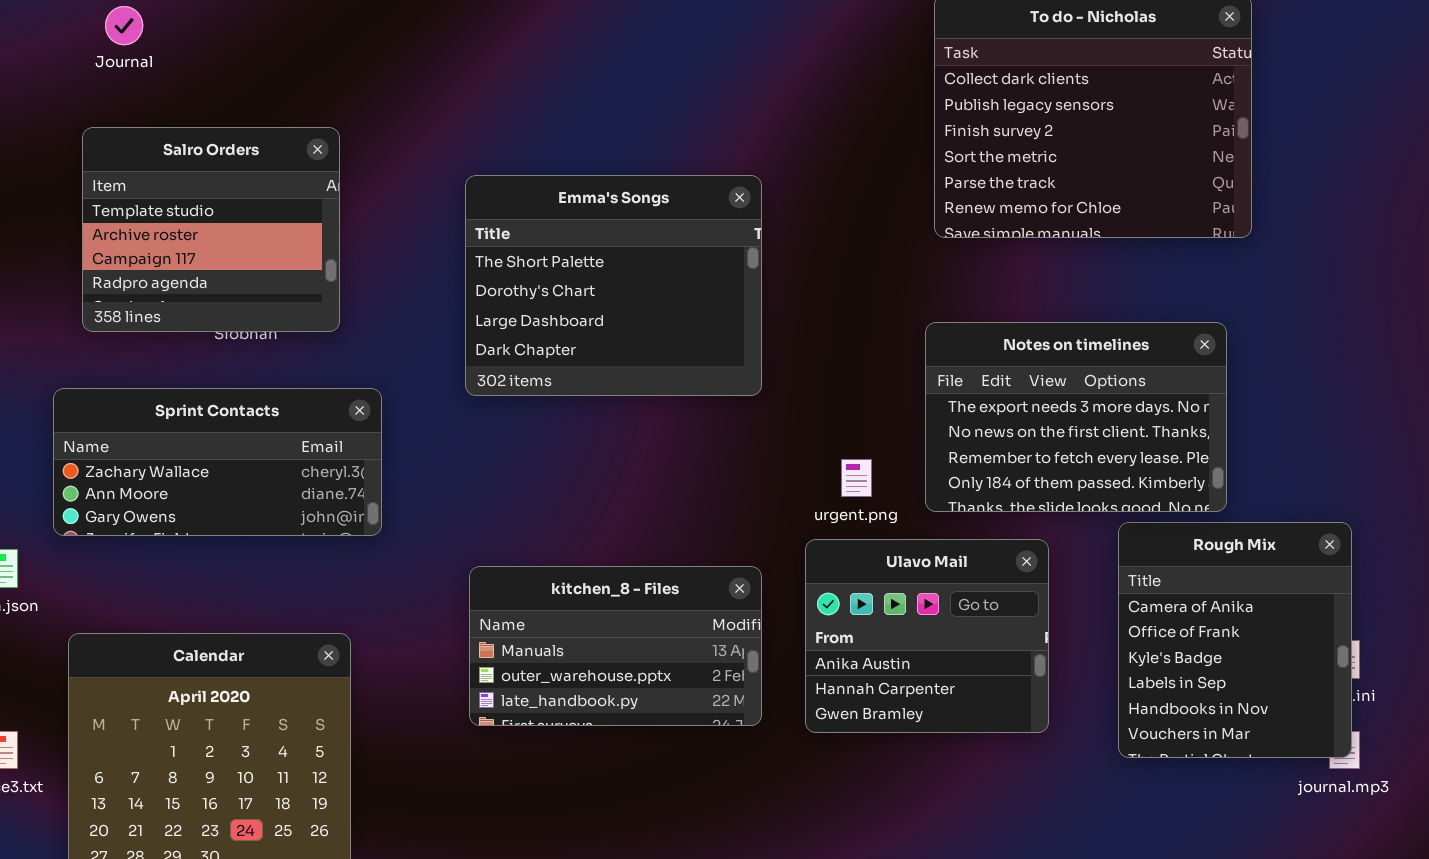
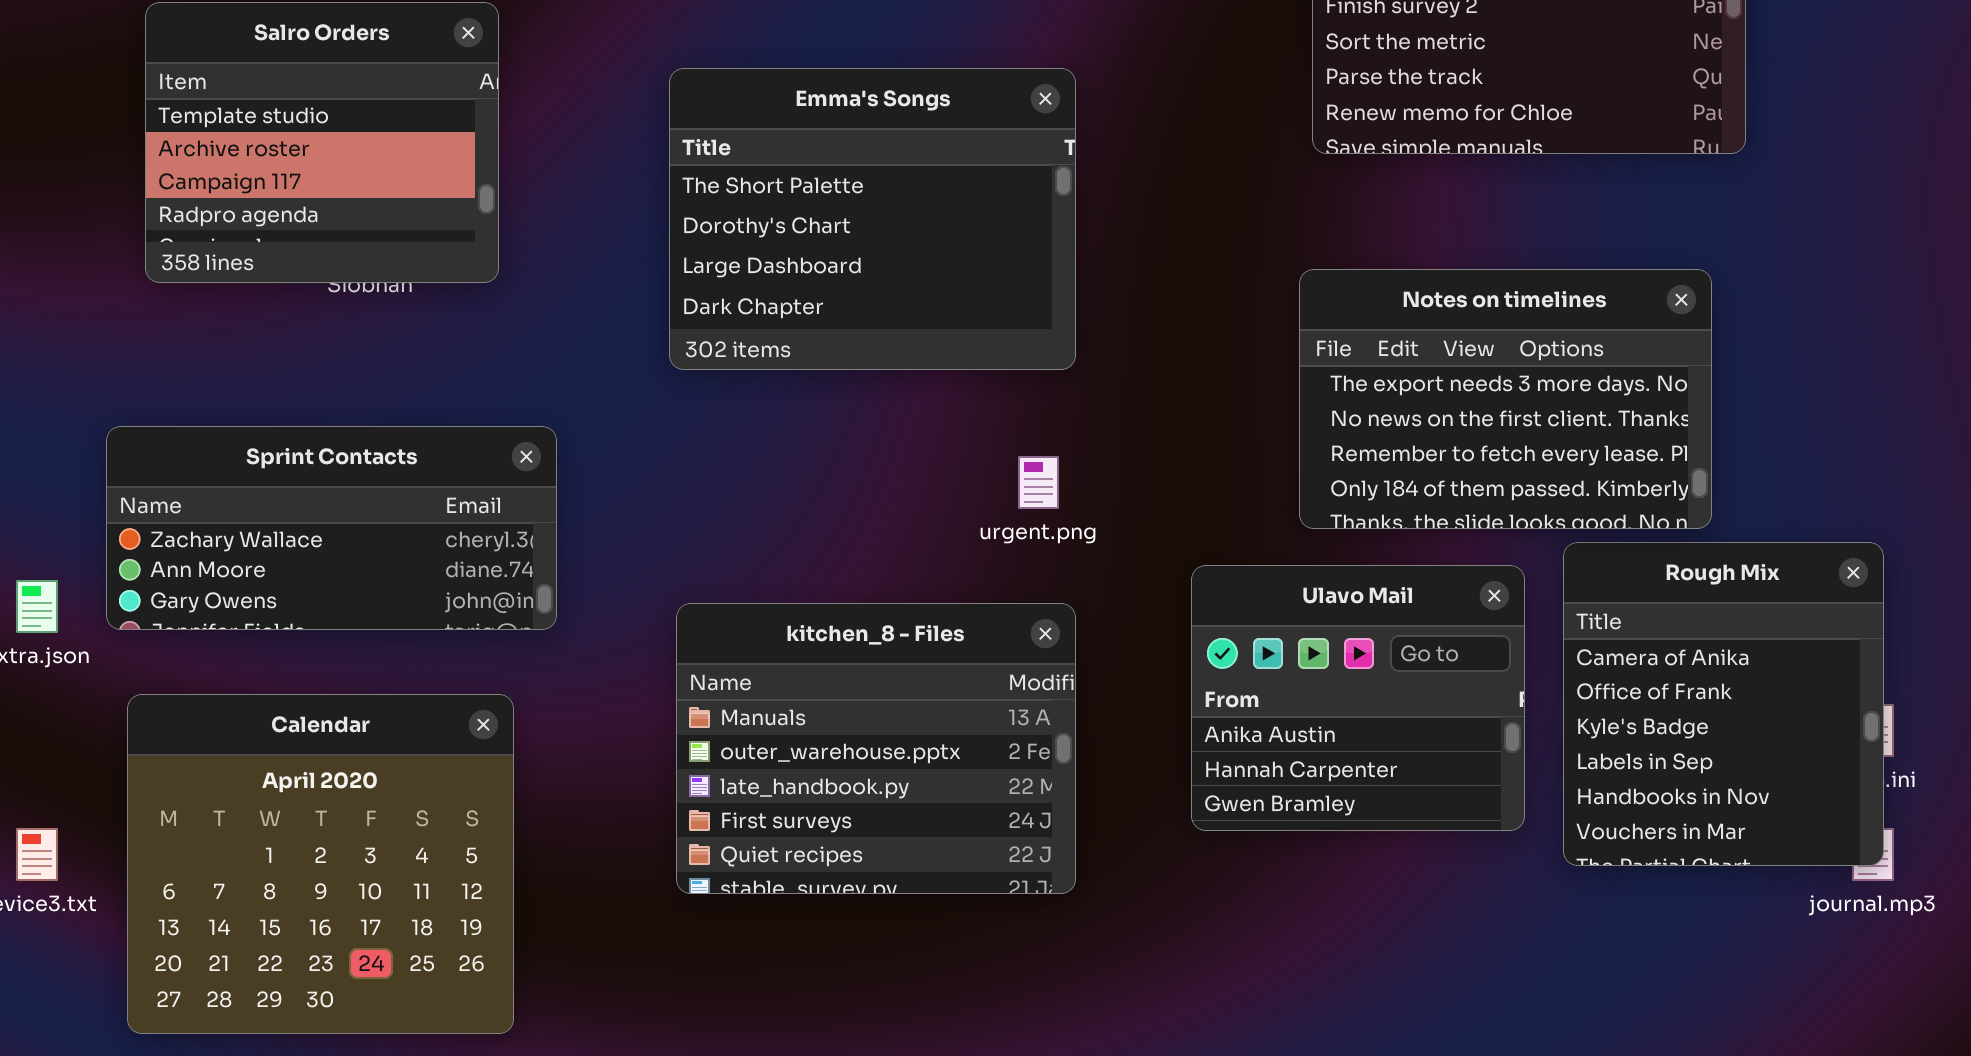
Sprint Contacts: [53,388,382,536] -> [106,426,557,630], moved
urgent.png: [841,459,872,497] -> [1018,456,1059,509], moved
Ulavo Mail: [805,539,1049,733] -> [1191,565,1525,831], moved
kitchen_8 - Files: [469,566,762,726] -> [676,603,1076,894], resized

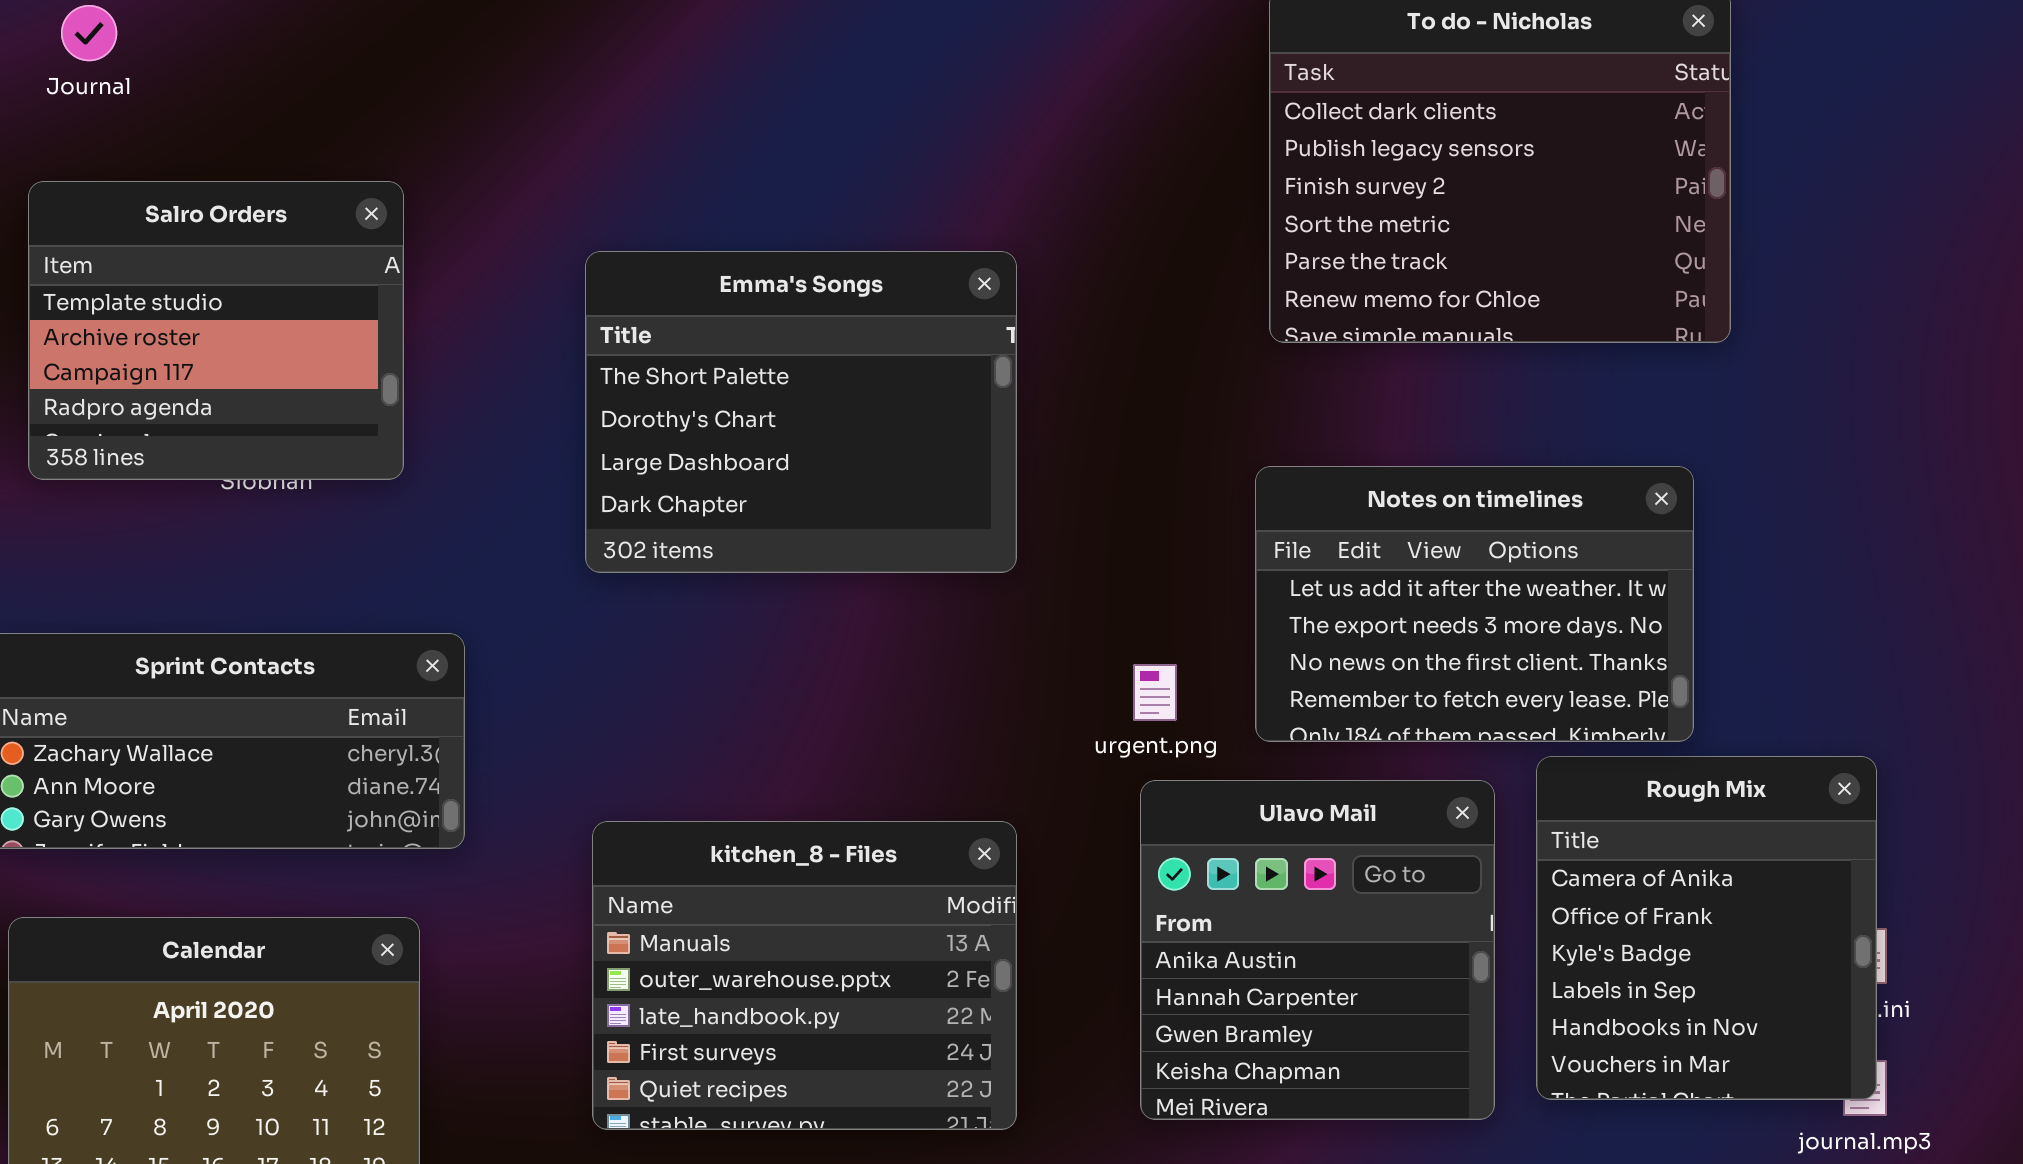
Notes on timelines: [1299,269,1712,529] -> [1255,466,1694,742], scrolled up 1 row
urgent.png: [1018,456,1059,509] -> [1133,664,1177,721], moved
Ulavo Mail: [1191,565,1525,831] -> [1140,780,1495,1120], resized

